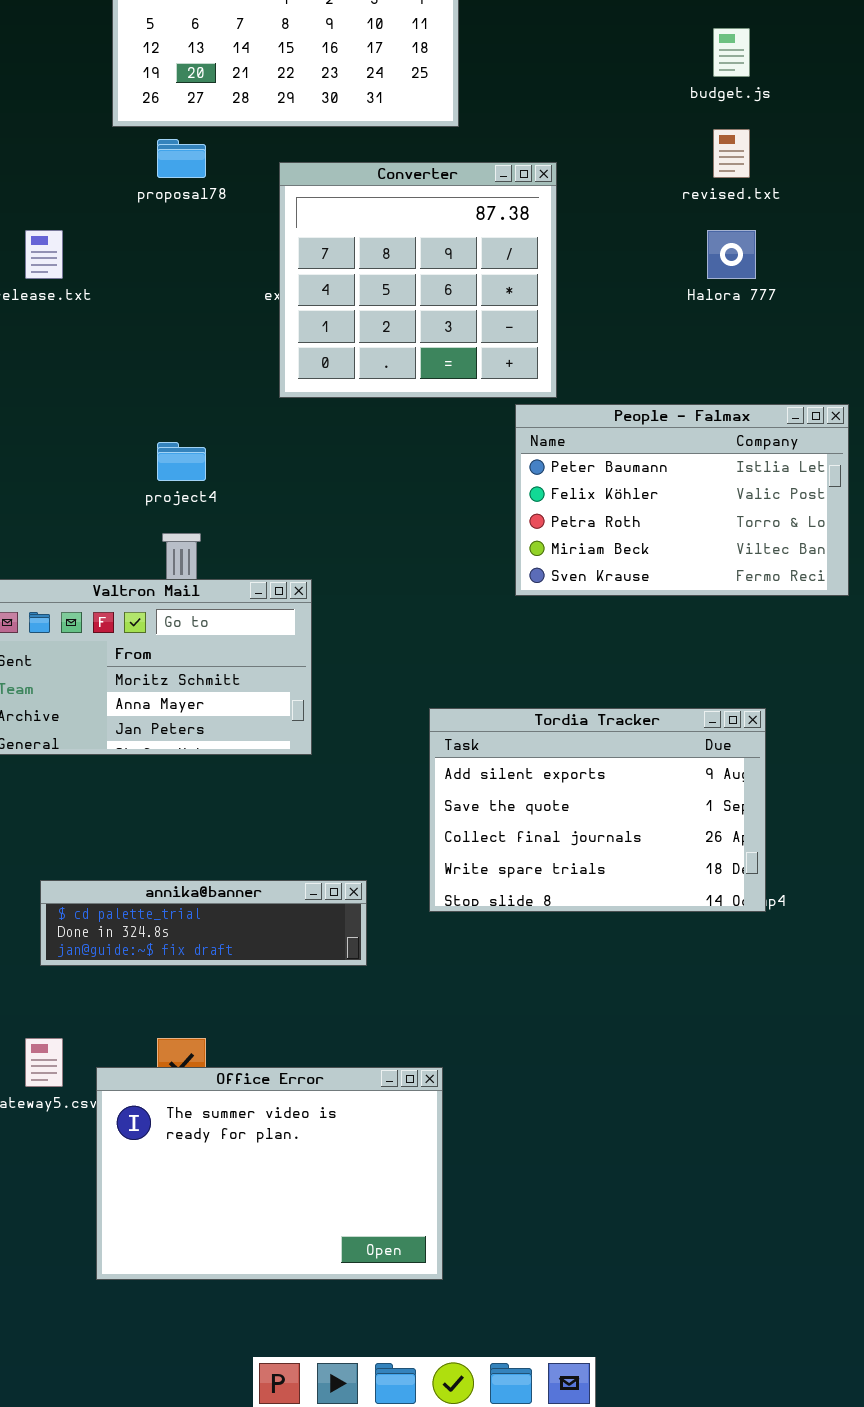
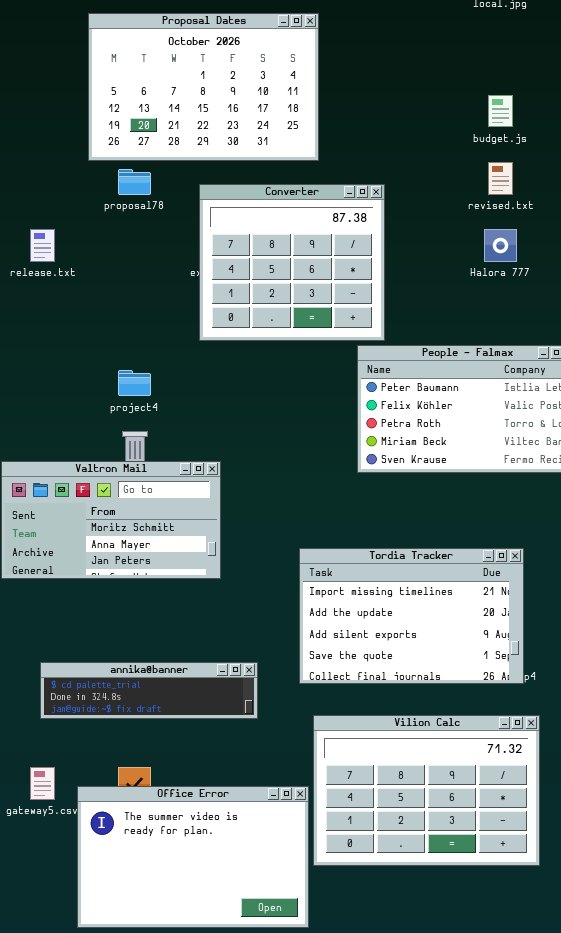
Tordia Tracker: [429,708,766,912] -> [299,548,524,684], scrolled up 2 rows
Vilion Calc: none -> [313,715,540,866], opened

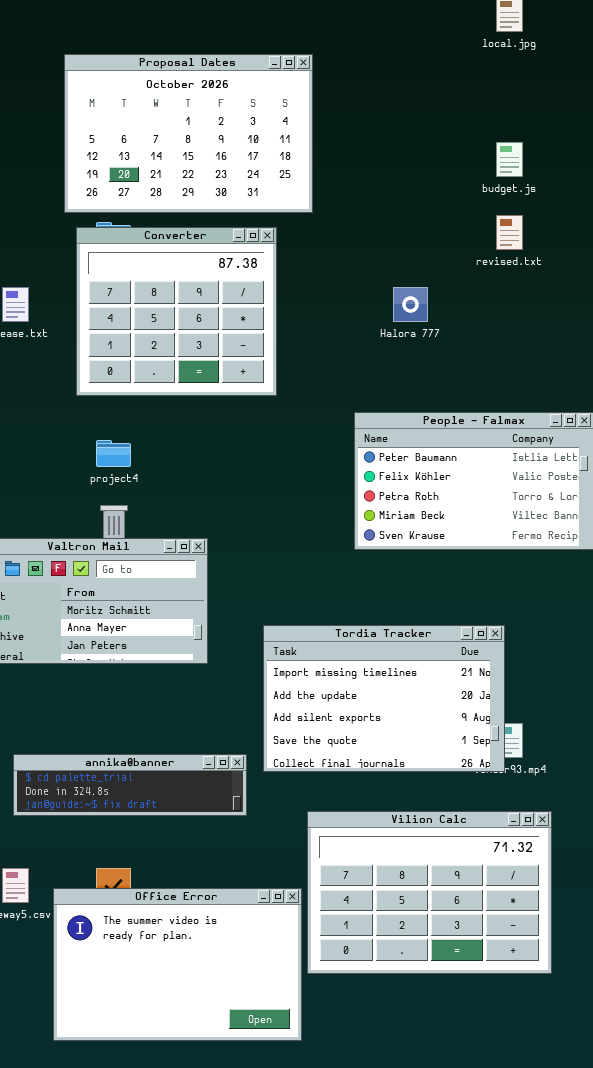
Converter: [199,184,385,341] -> [76,227,277,396], moved
Halora 777: [484,229,517,262] -> [393,287,428,322], moved
Tordia Tracker: [299,548,524,684] -> [263,625,505,772], moved

